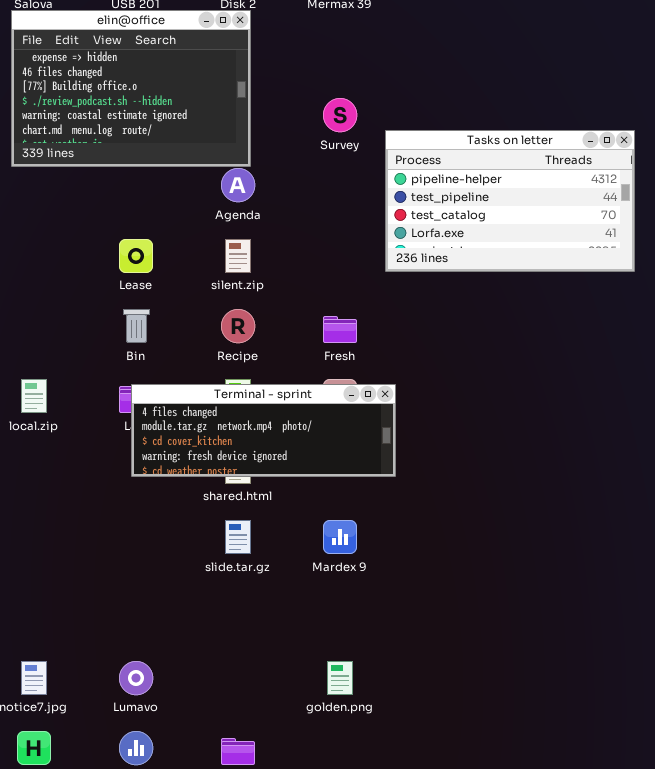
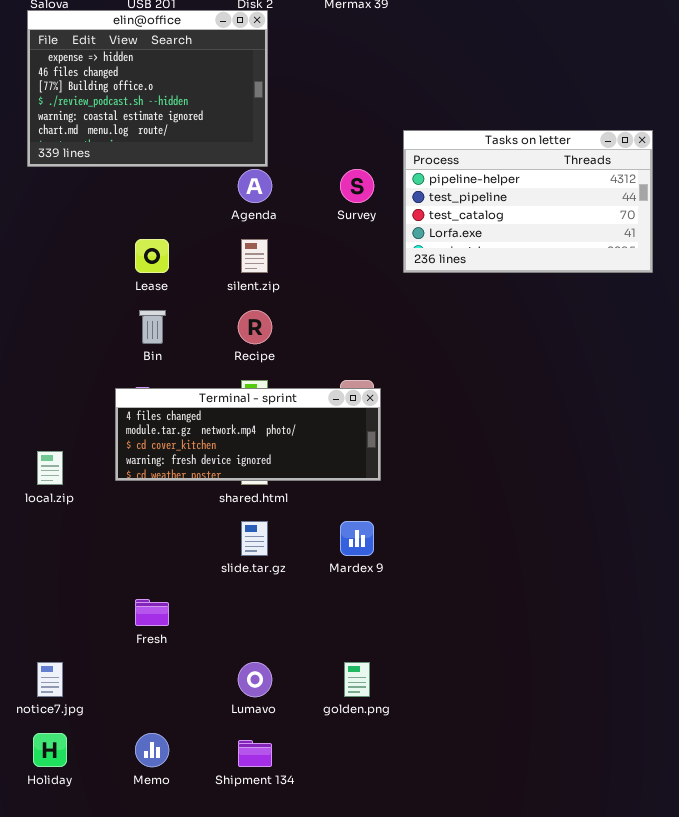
Survey: [323,98,357,132] -> [340,169,374,203], moved
Fresh: [323,316,357,343] -> [135,599,169,626], moved
local.zip: [21,379,47,413] -> [37,451,63,485], moved
Terminal - sprint: [131,384,396,477] -> [115,388,381,481], moved
Lumavo: [119,661,153,695] -> [238,662,272,697], moved

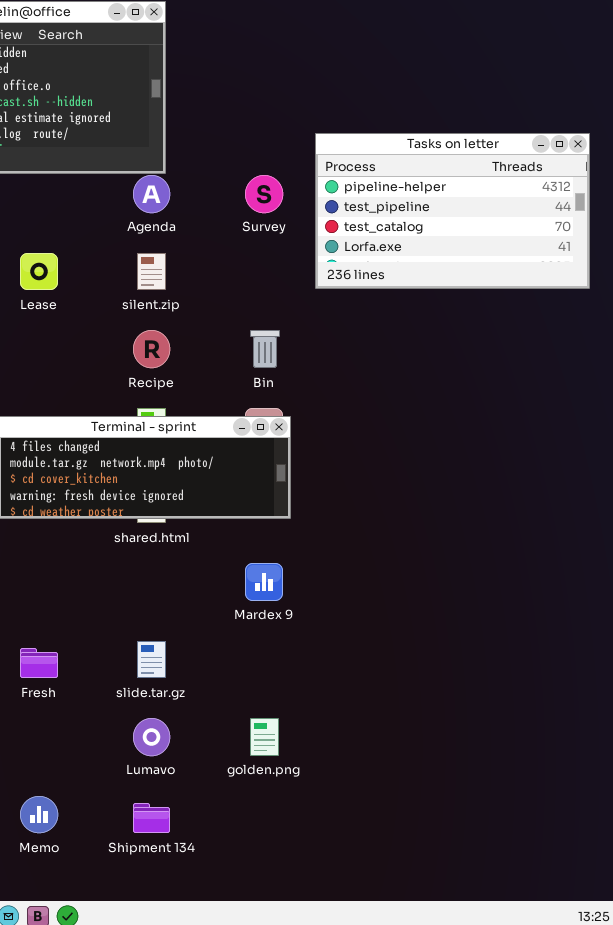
Bin: [139,310,166,344] -> [250,330,280,368], moved
slide.tar.gz: [241,521,268,556] -> [137,641,166,678], moved

